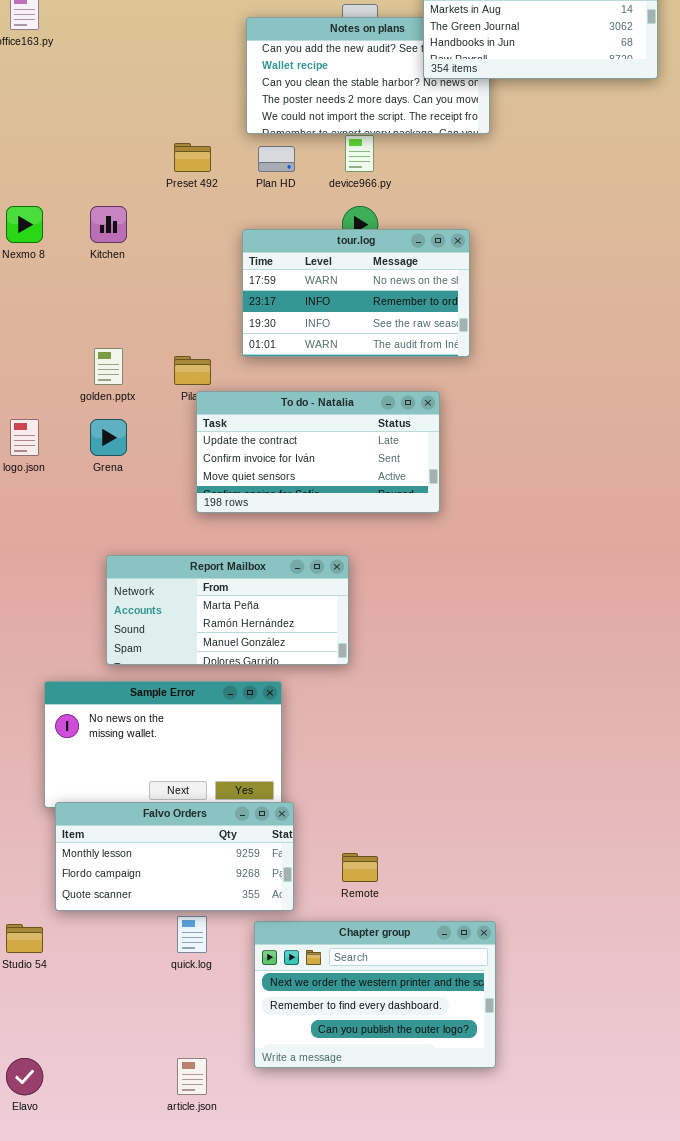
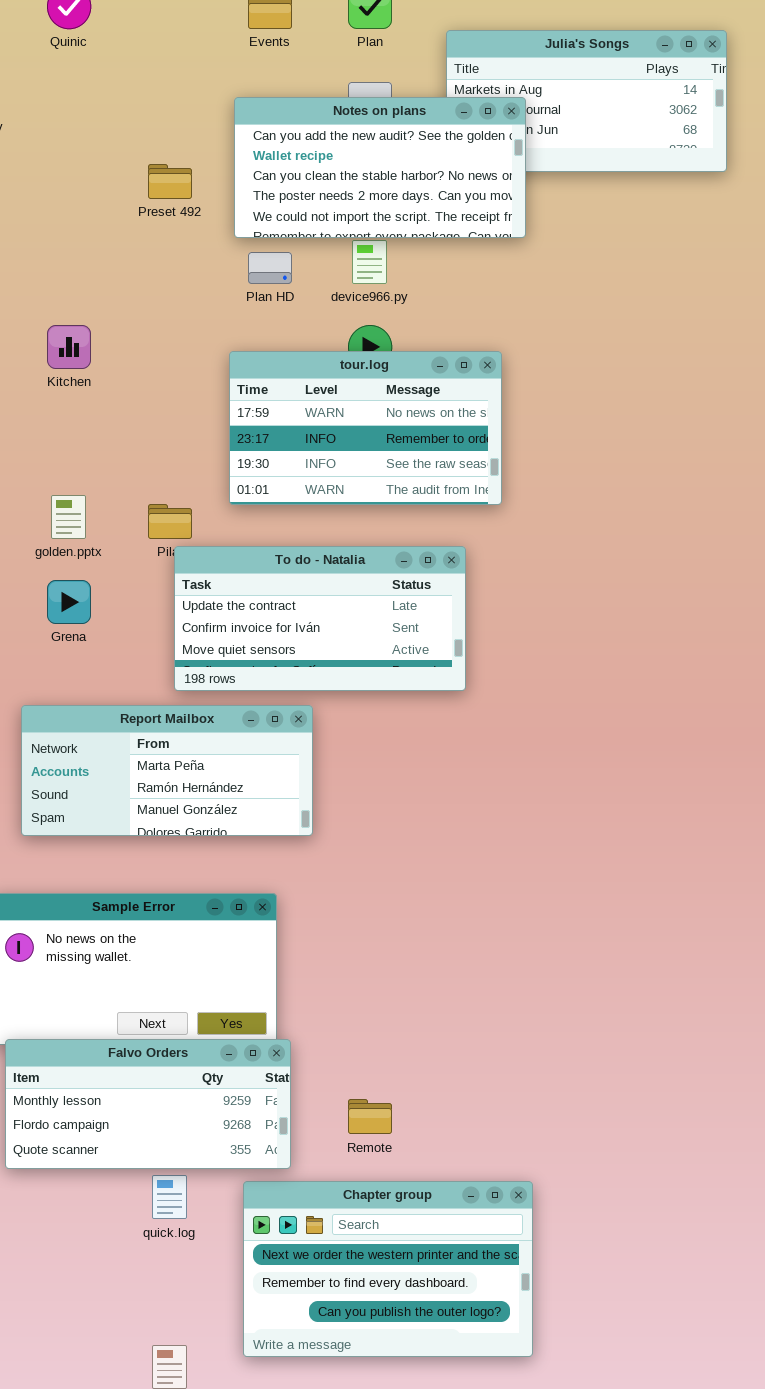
Notes on plans: [246,17,490,134] -> [234,97,526,238], raised
Preset 492: [174,143,211,172] -> [148,164,192,199], moved
Report Mailbox: [106,555,349,665] -> [21,705,313,836], moved

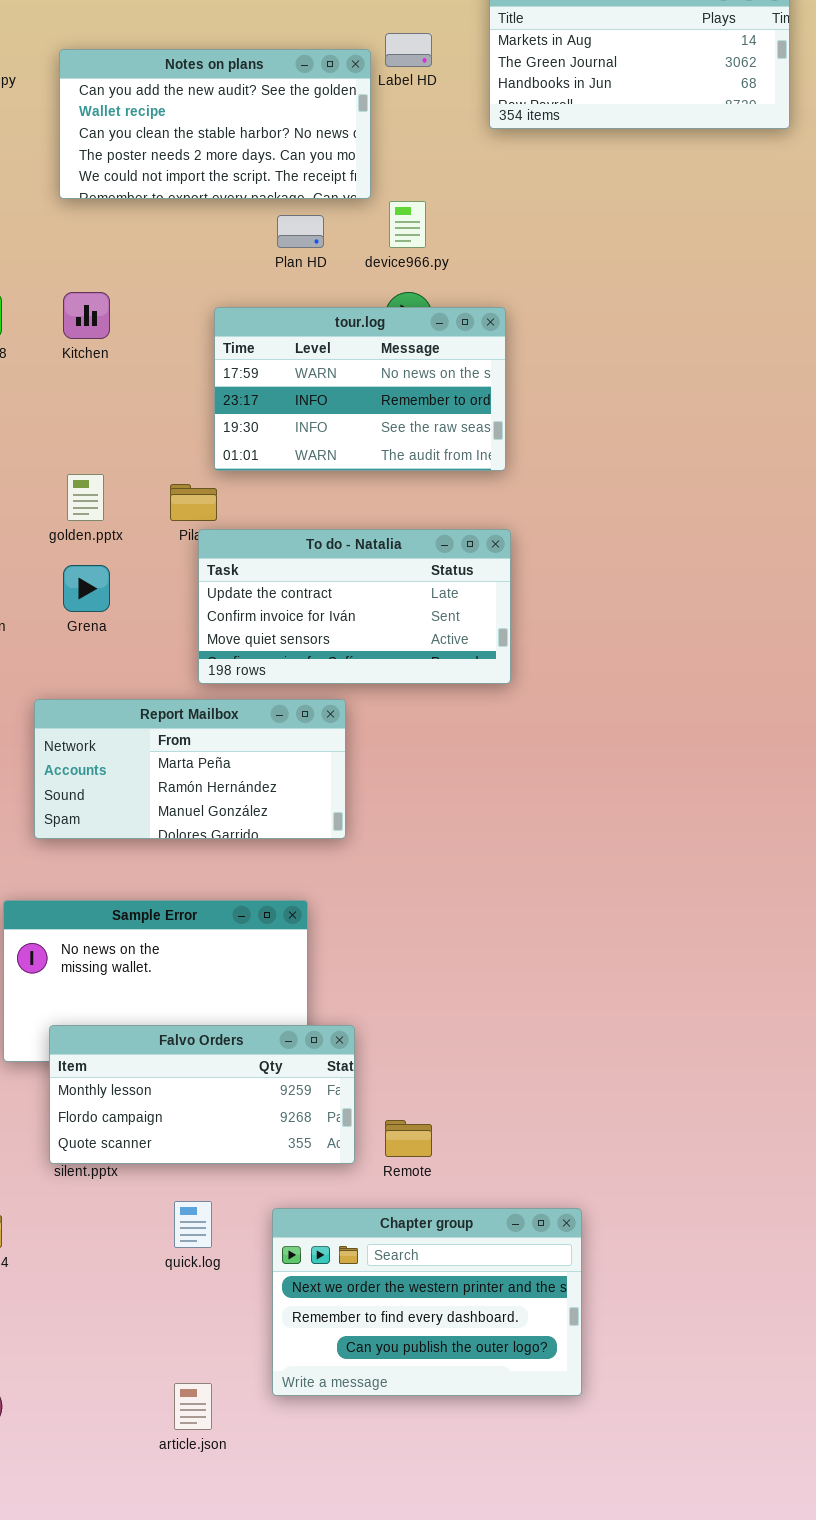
Notes on plans: [234,97,526,238] -> [59,49,371,199], moved
tour.log: [229,351,502,505] -> [214,307,506,471], moved
Falvo Orders: [5,1039,291,1169] -> [49,1025,355,1164], moved

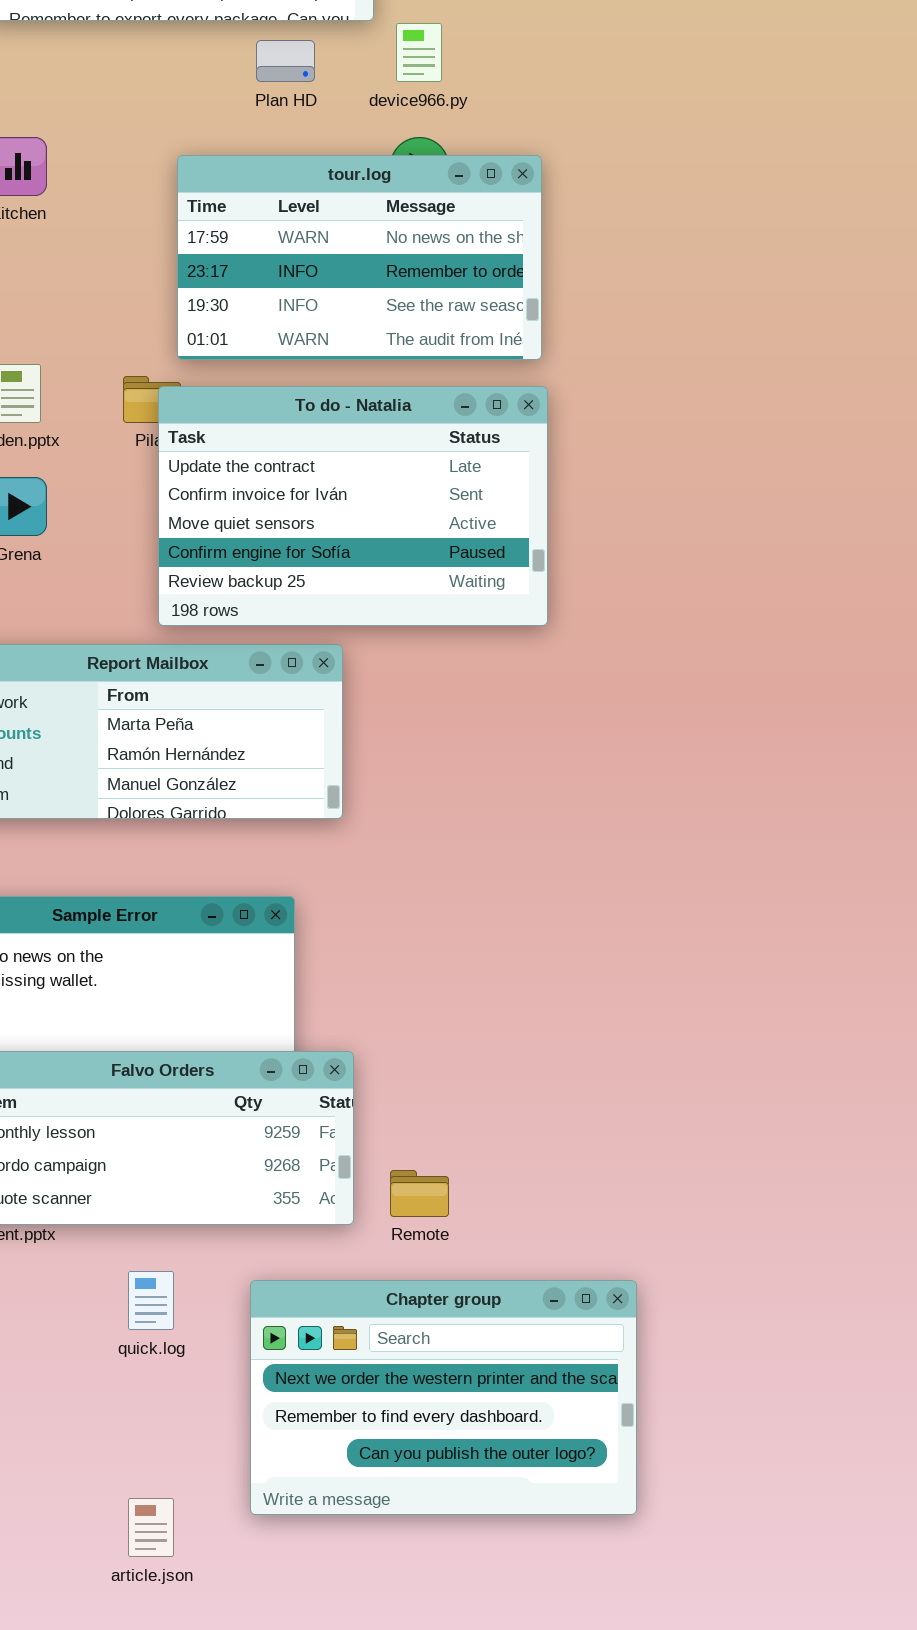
To do - Natalia: [198,529,511,684] -> [158,386,548,626], resized

